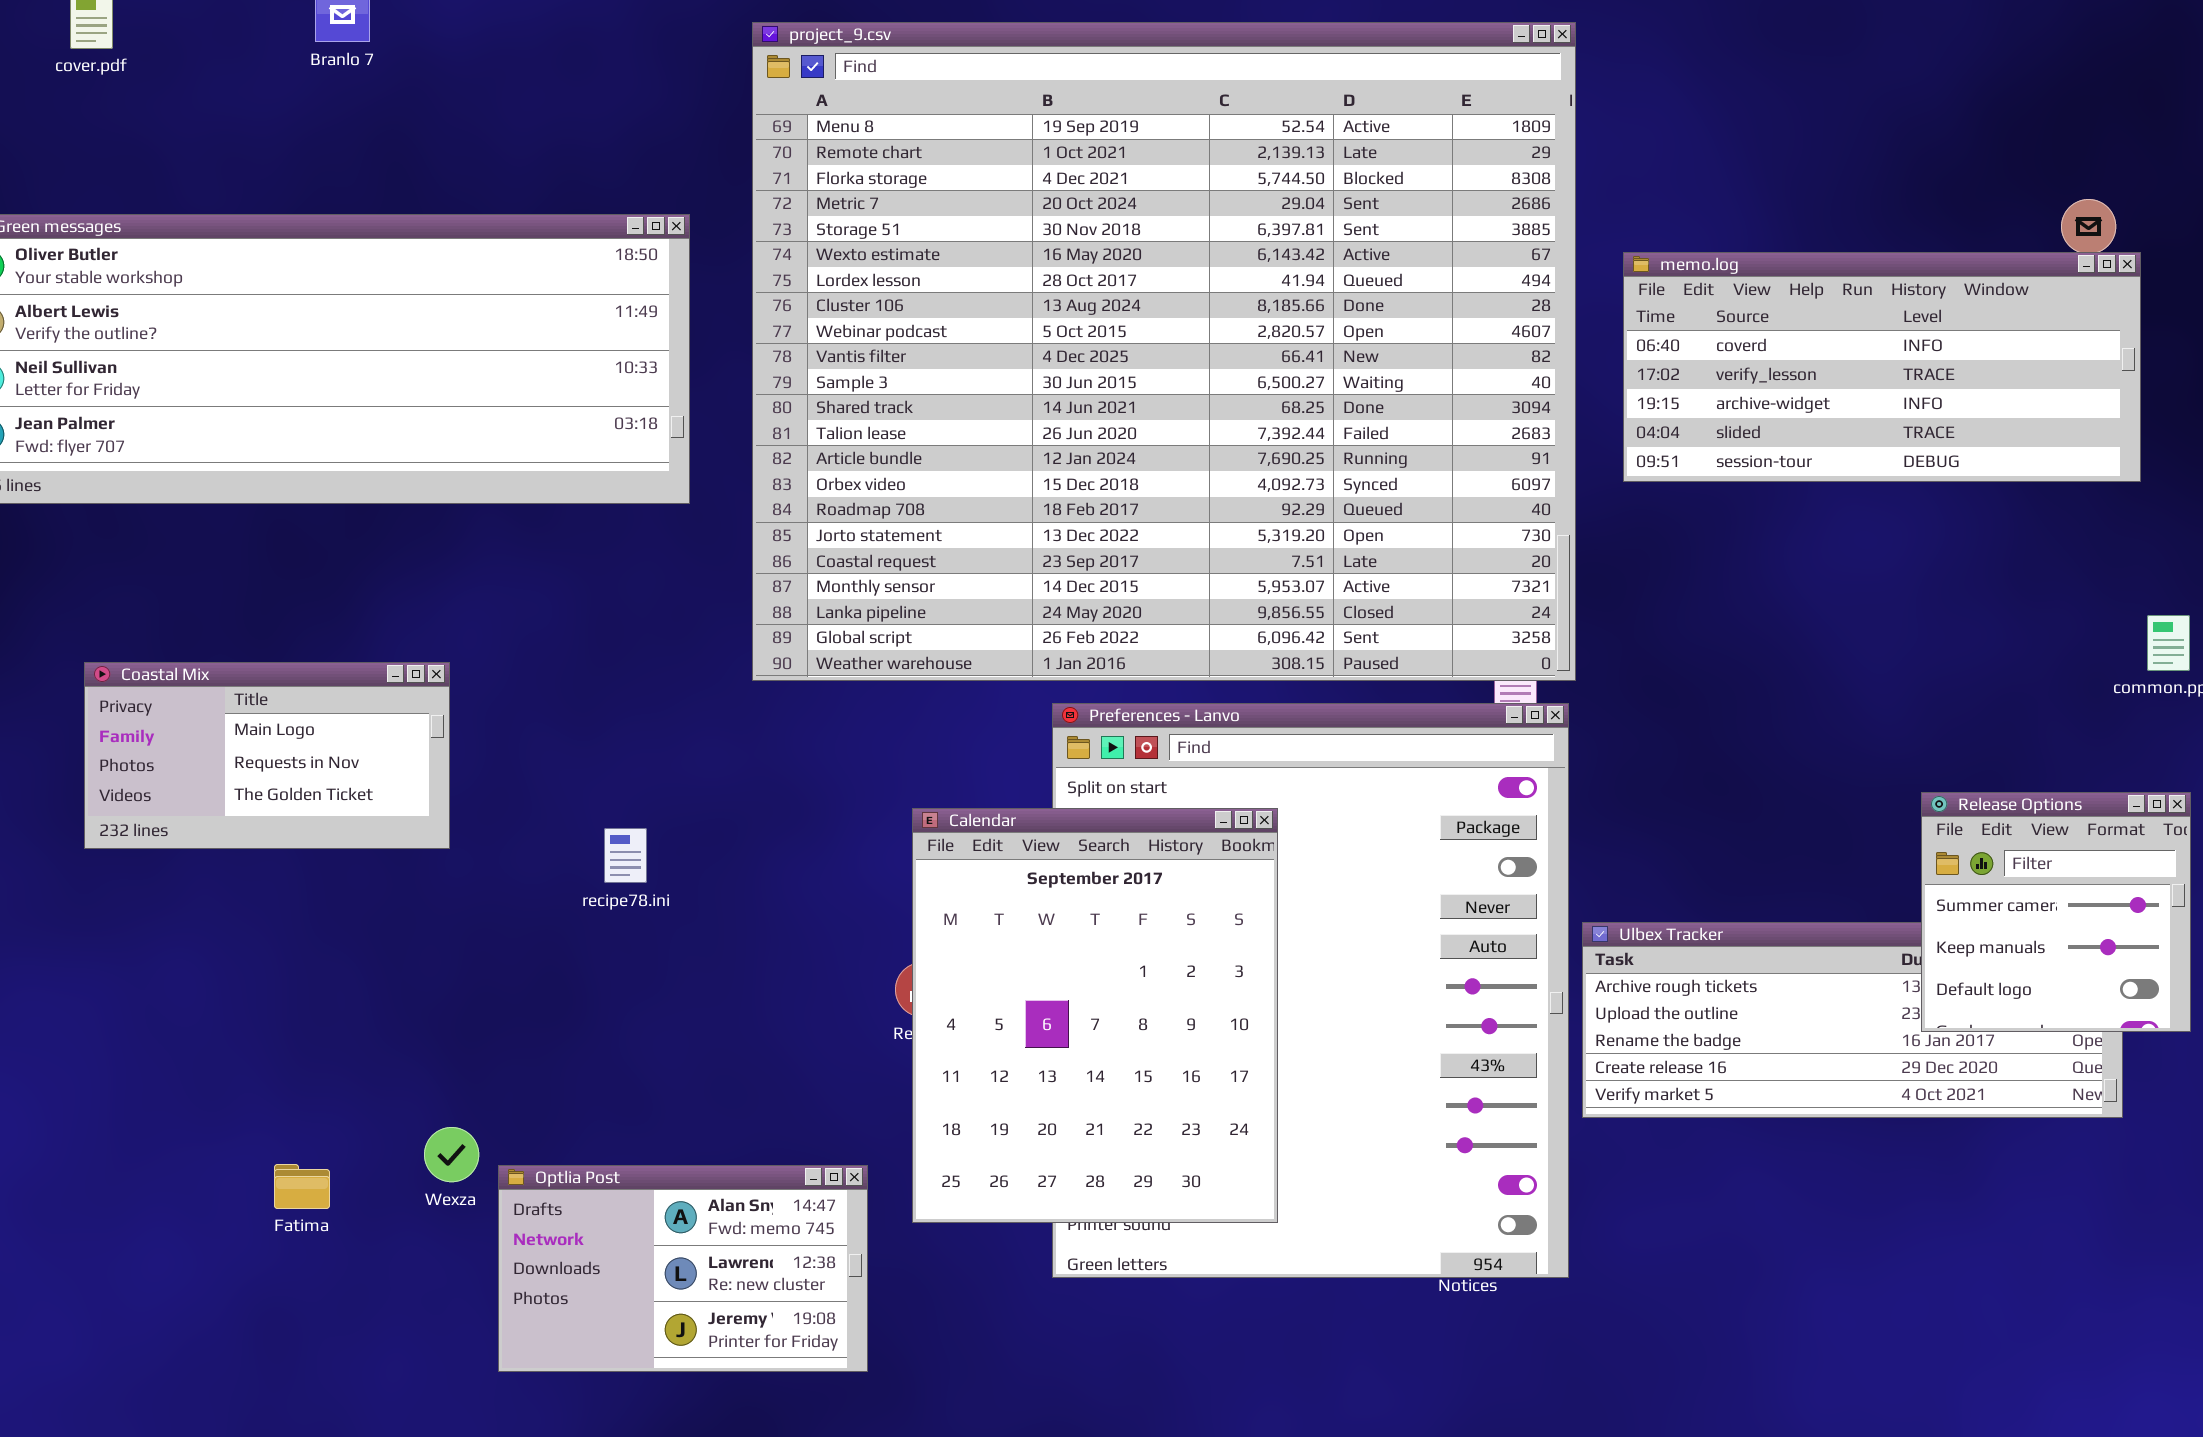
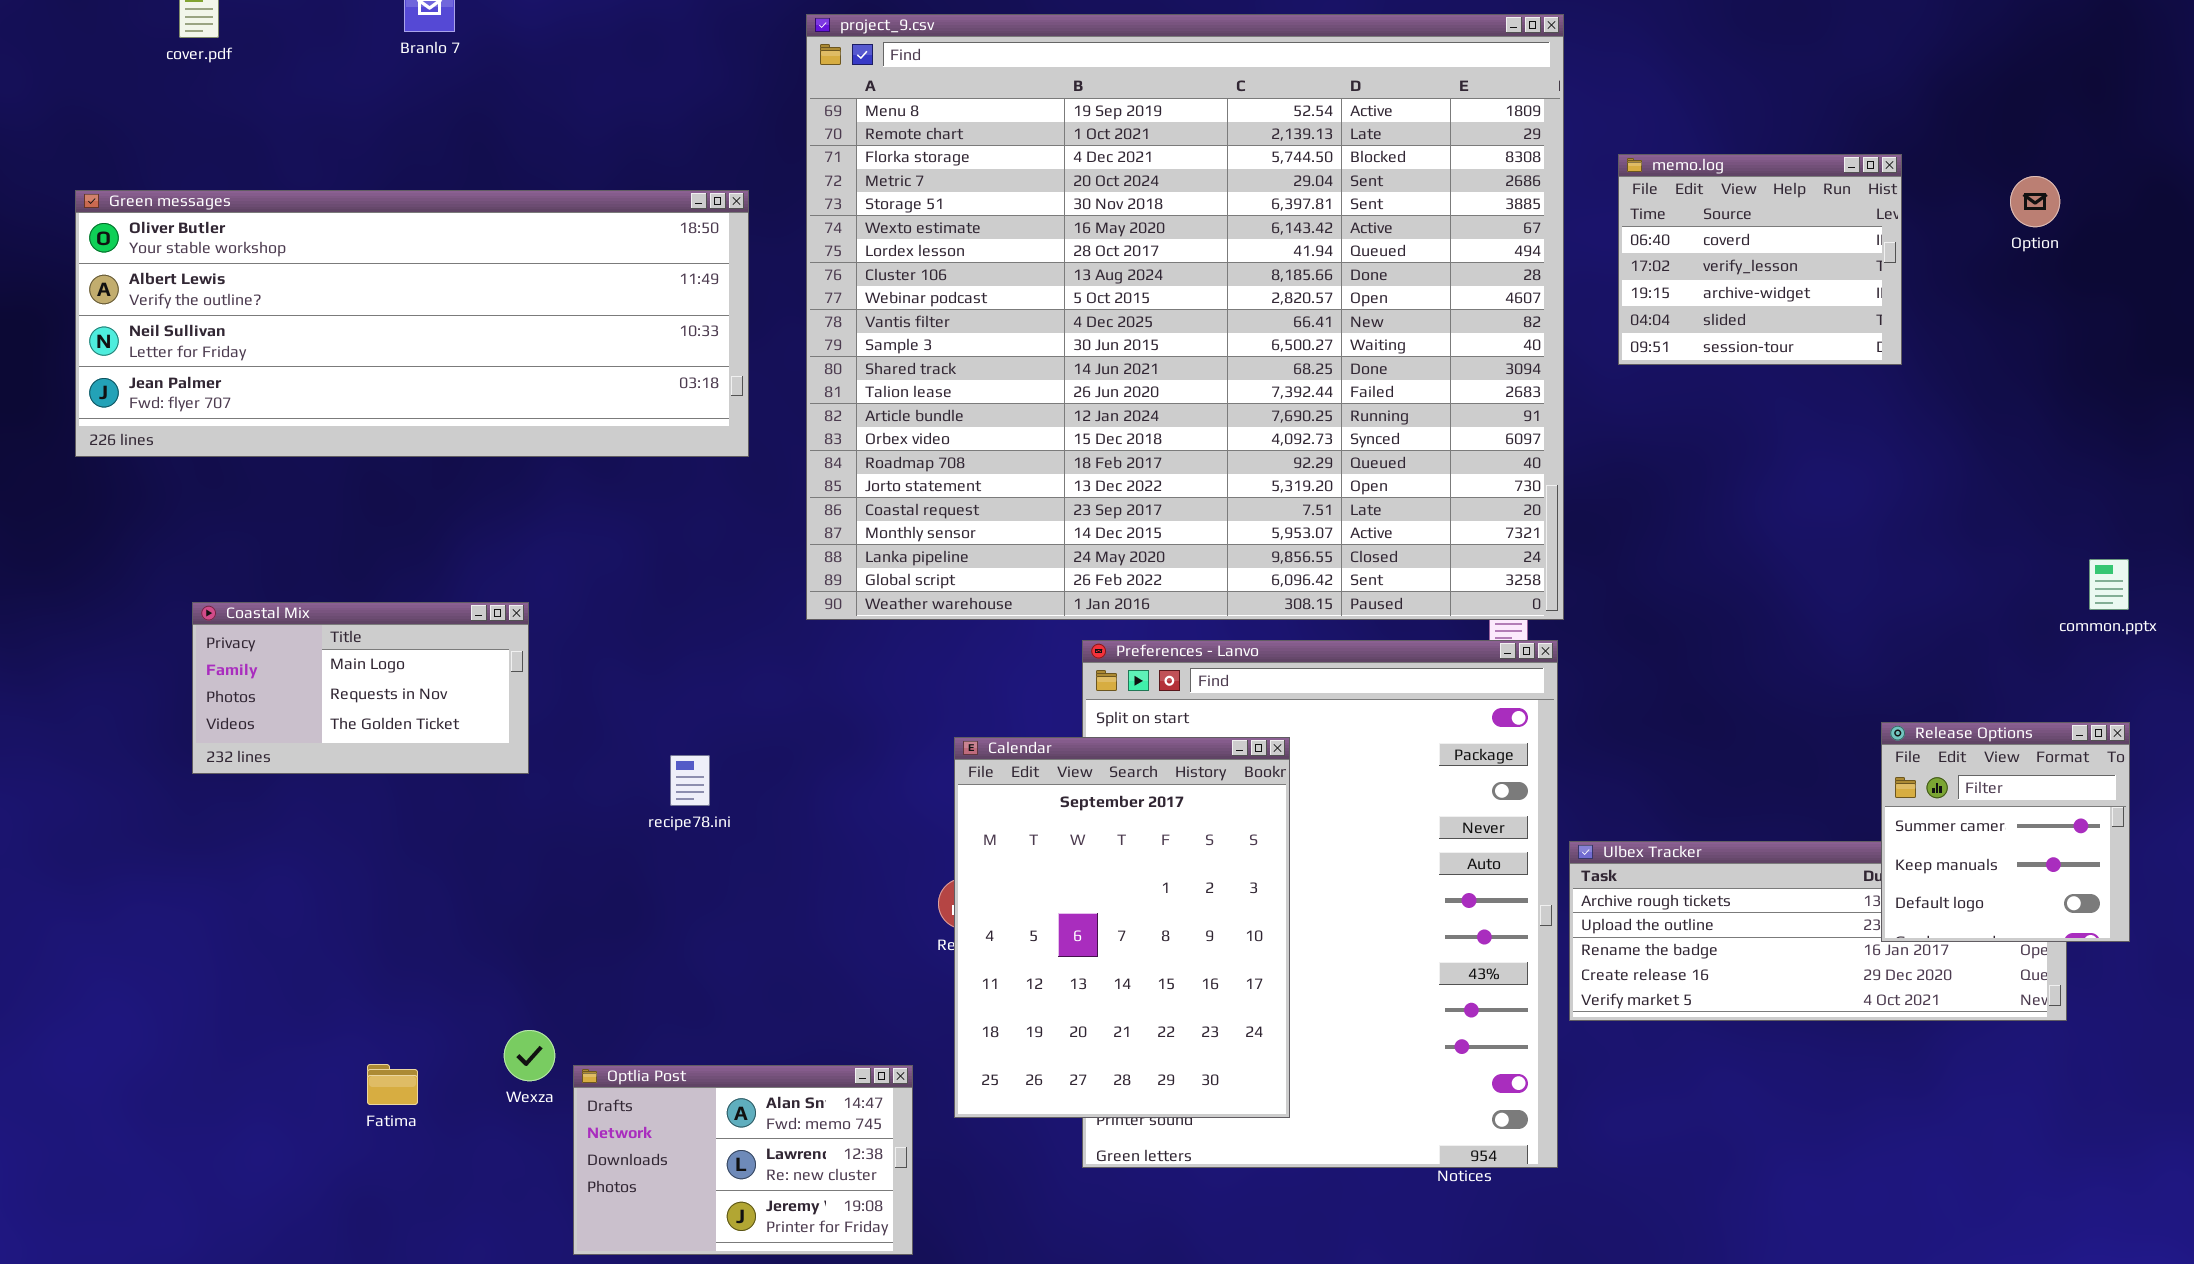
memo.log: [1623,252,2141,482] -> [1618,154,1902,365], moved, resized

